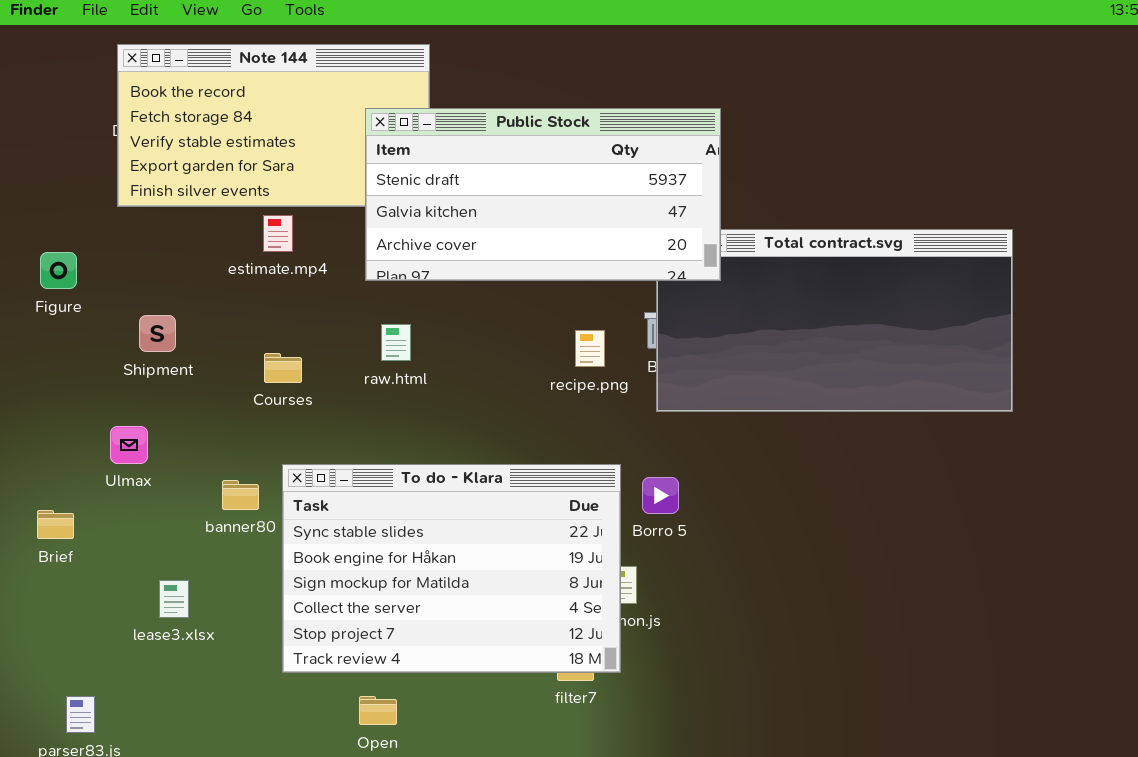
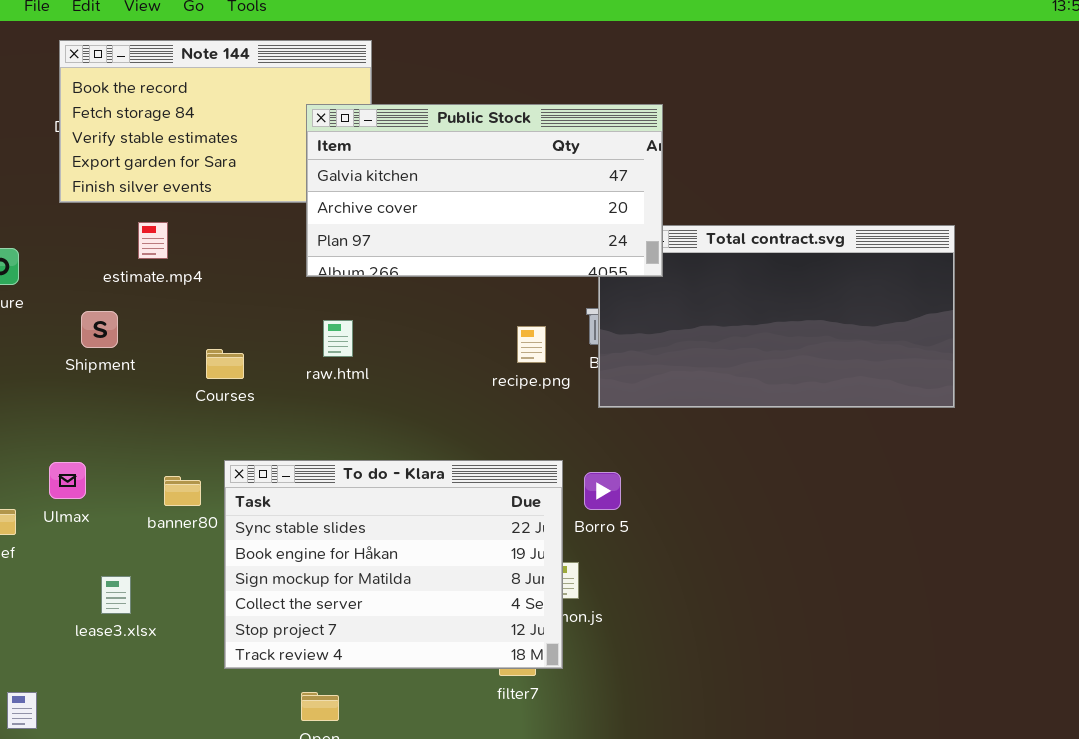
Public Stock: [365,108,721,281] -> [306,104,663,277], scrolled down 1 row
estimate.mp4: [263,215,293,252] -> [138,222,168,259], moved
Ulmax: [110,426,148,464] -> [49,462,86,499], moved

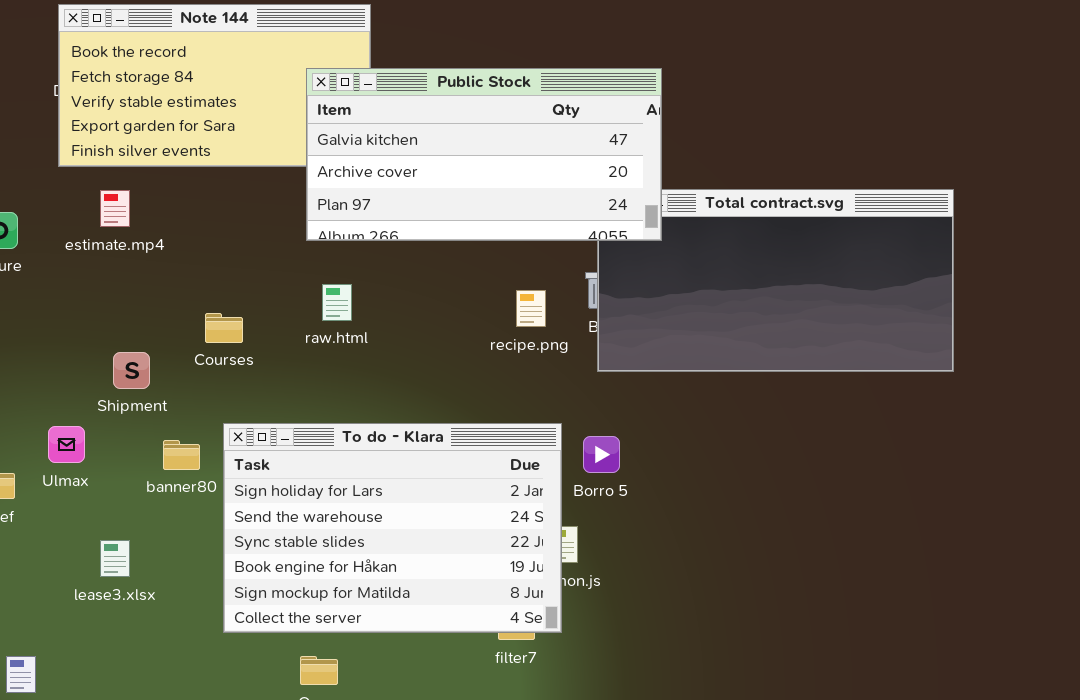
estimate.mp4: [138,222,168,259] -> [100,190,130,227], moved
Shipment: [81,311,118,348] -> [113,352,150,389], moved
To do - Klara: [224,460,563,669] -> [223,423,562,633], scrolled up 2 rows

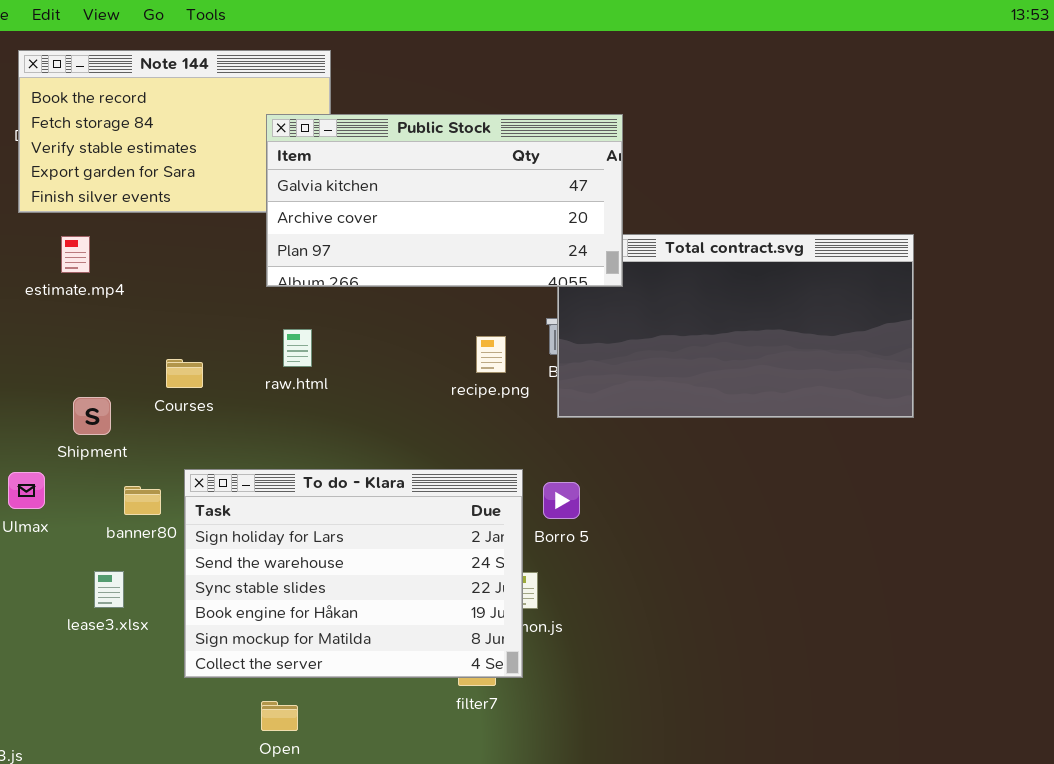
lease3.xlsx: [100,540,130,577] -> [94,571,124,608], moved

